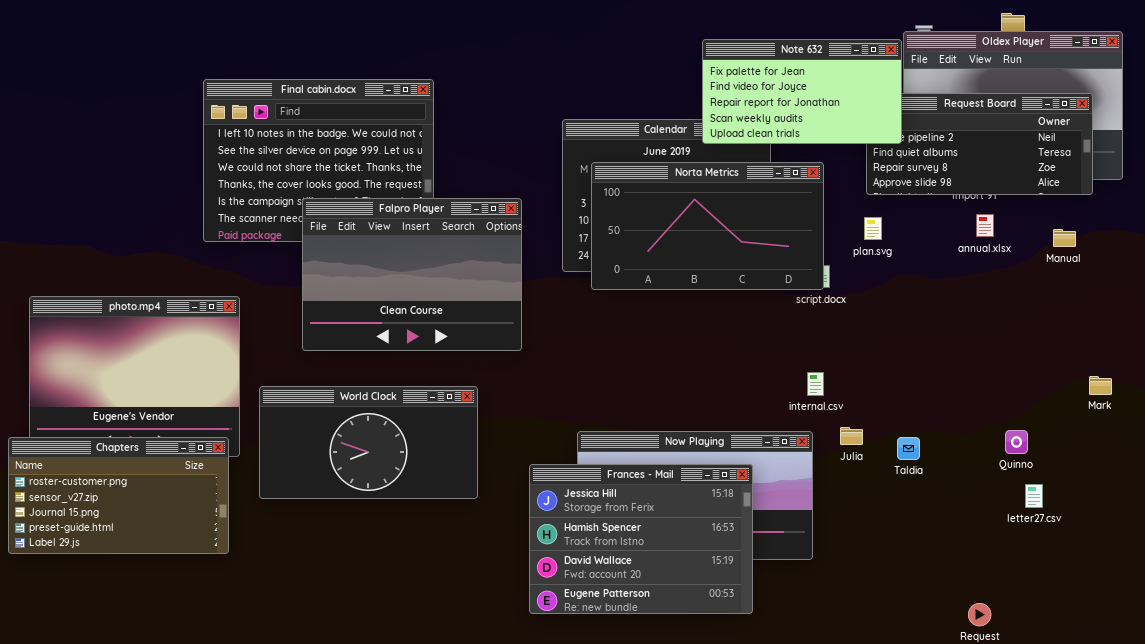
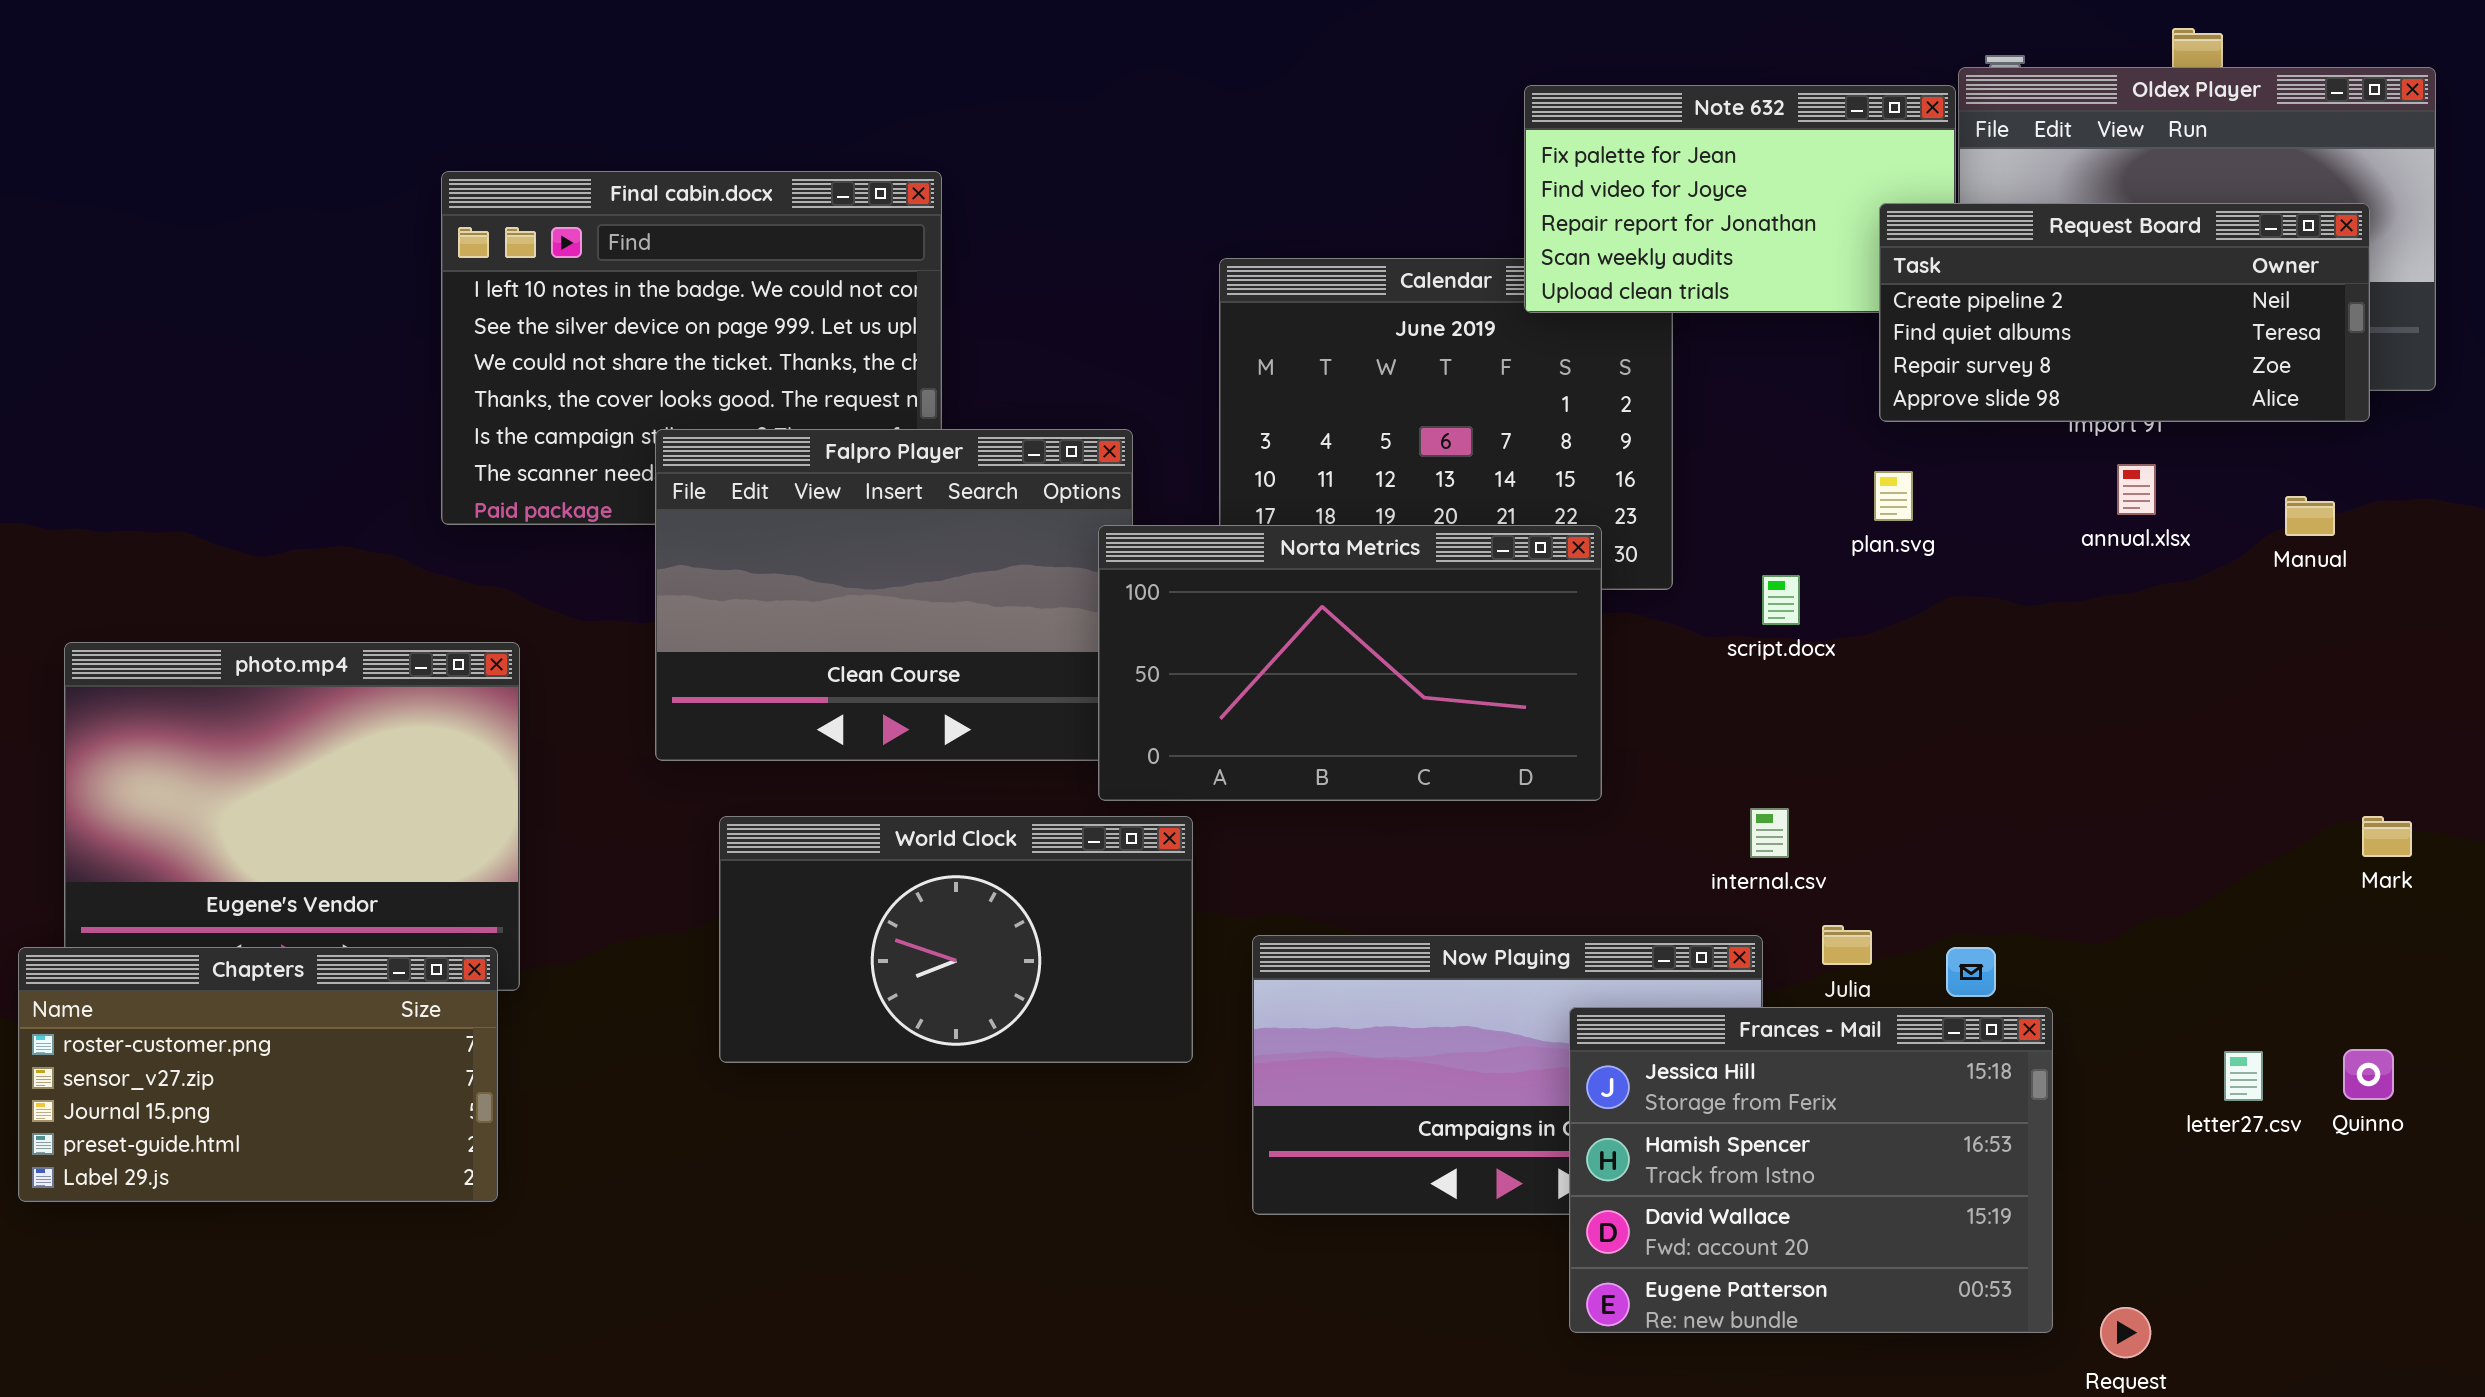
Request Board: [866,93,1093,195] -> [1879,203,2370,422], raised
Norta Metrics: [591,162,824,290] -> [1098,525,1602,801], moved
World Clock: [259,386,478,499] -> [719,816,1193,1063], moved
Quinno: [1005,430,1028,454] -> [2343,1049,2394,1100], moved
Frances - Mail: [529,464,753,614] -> [1569,1007,2053,1333], moved

